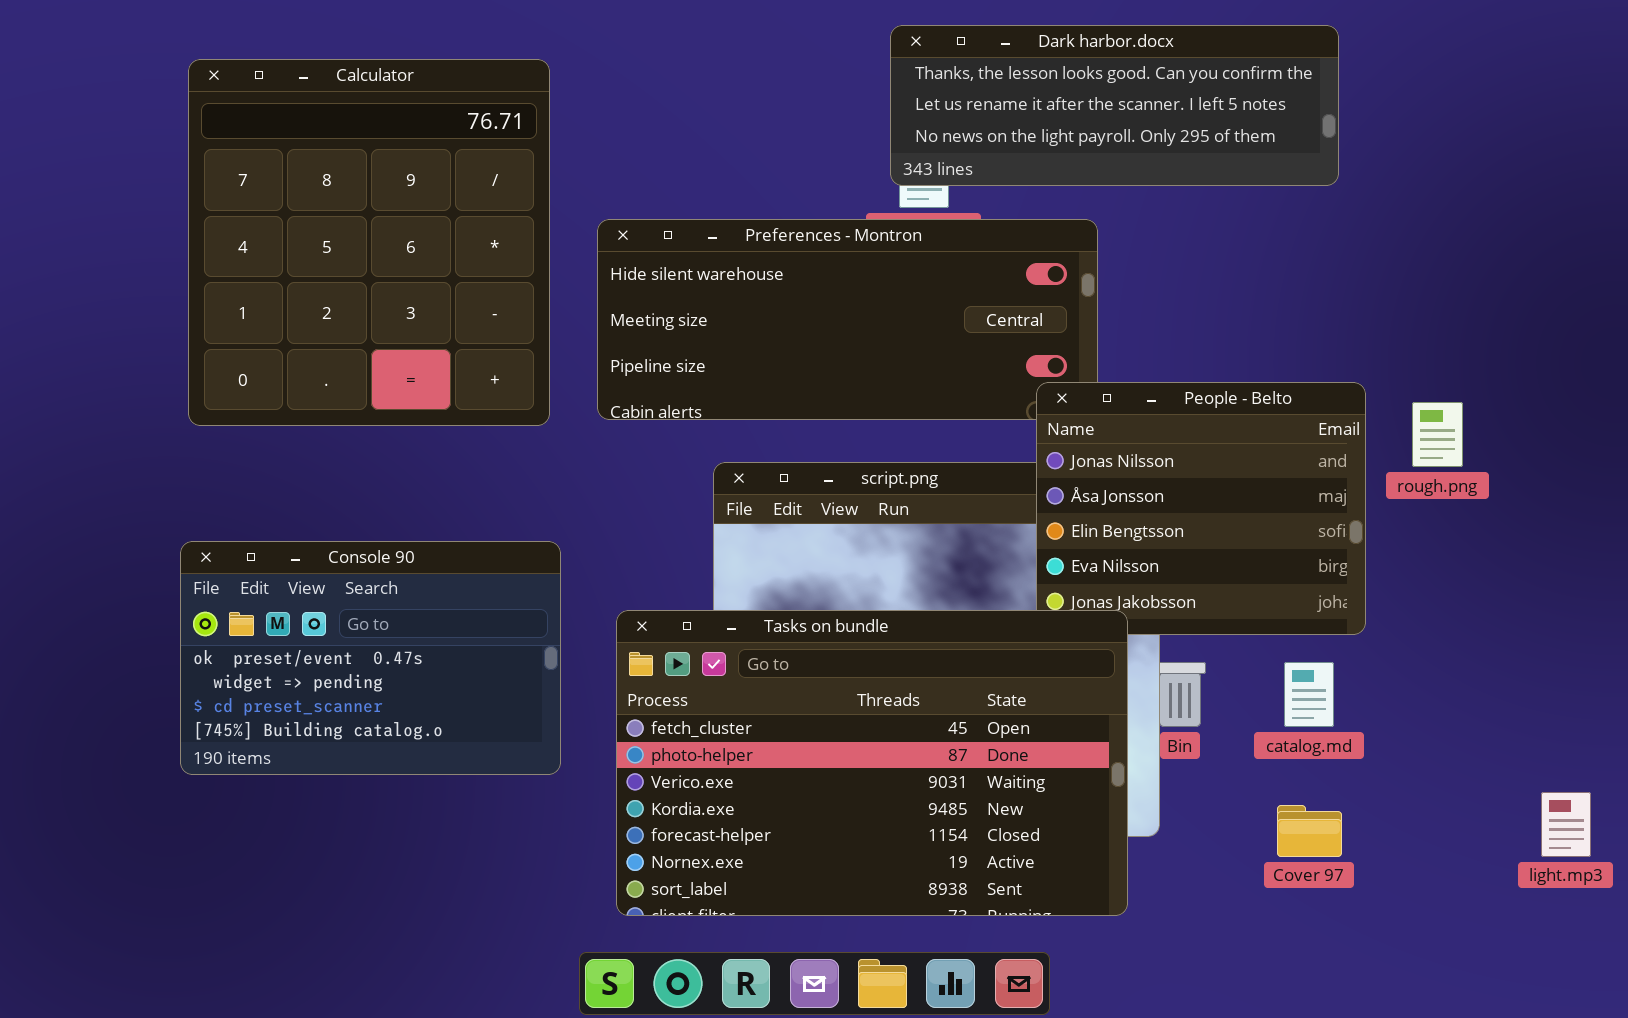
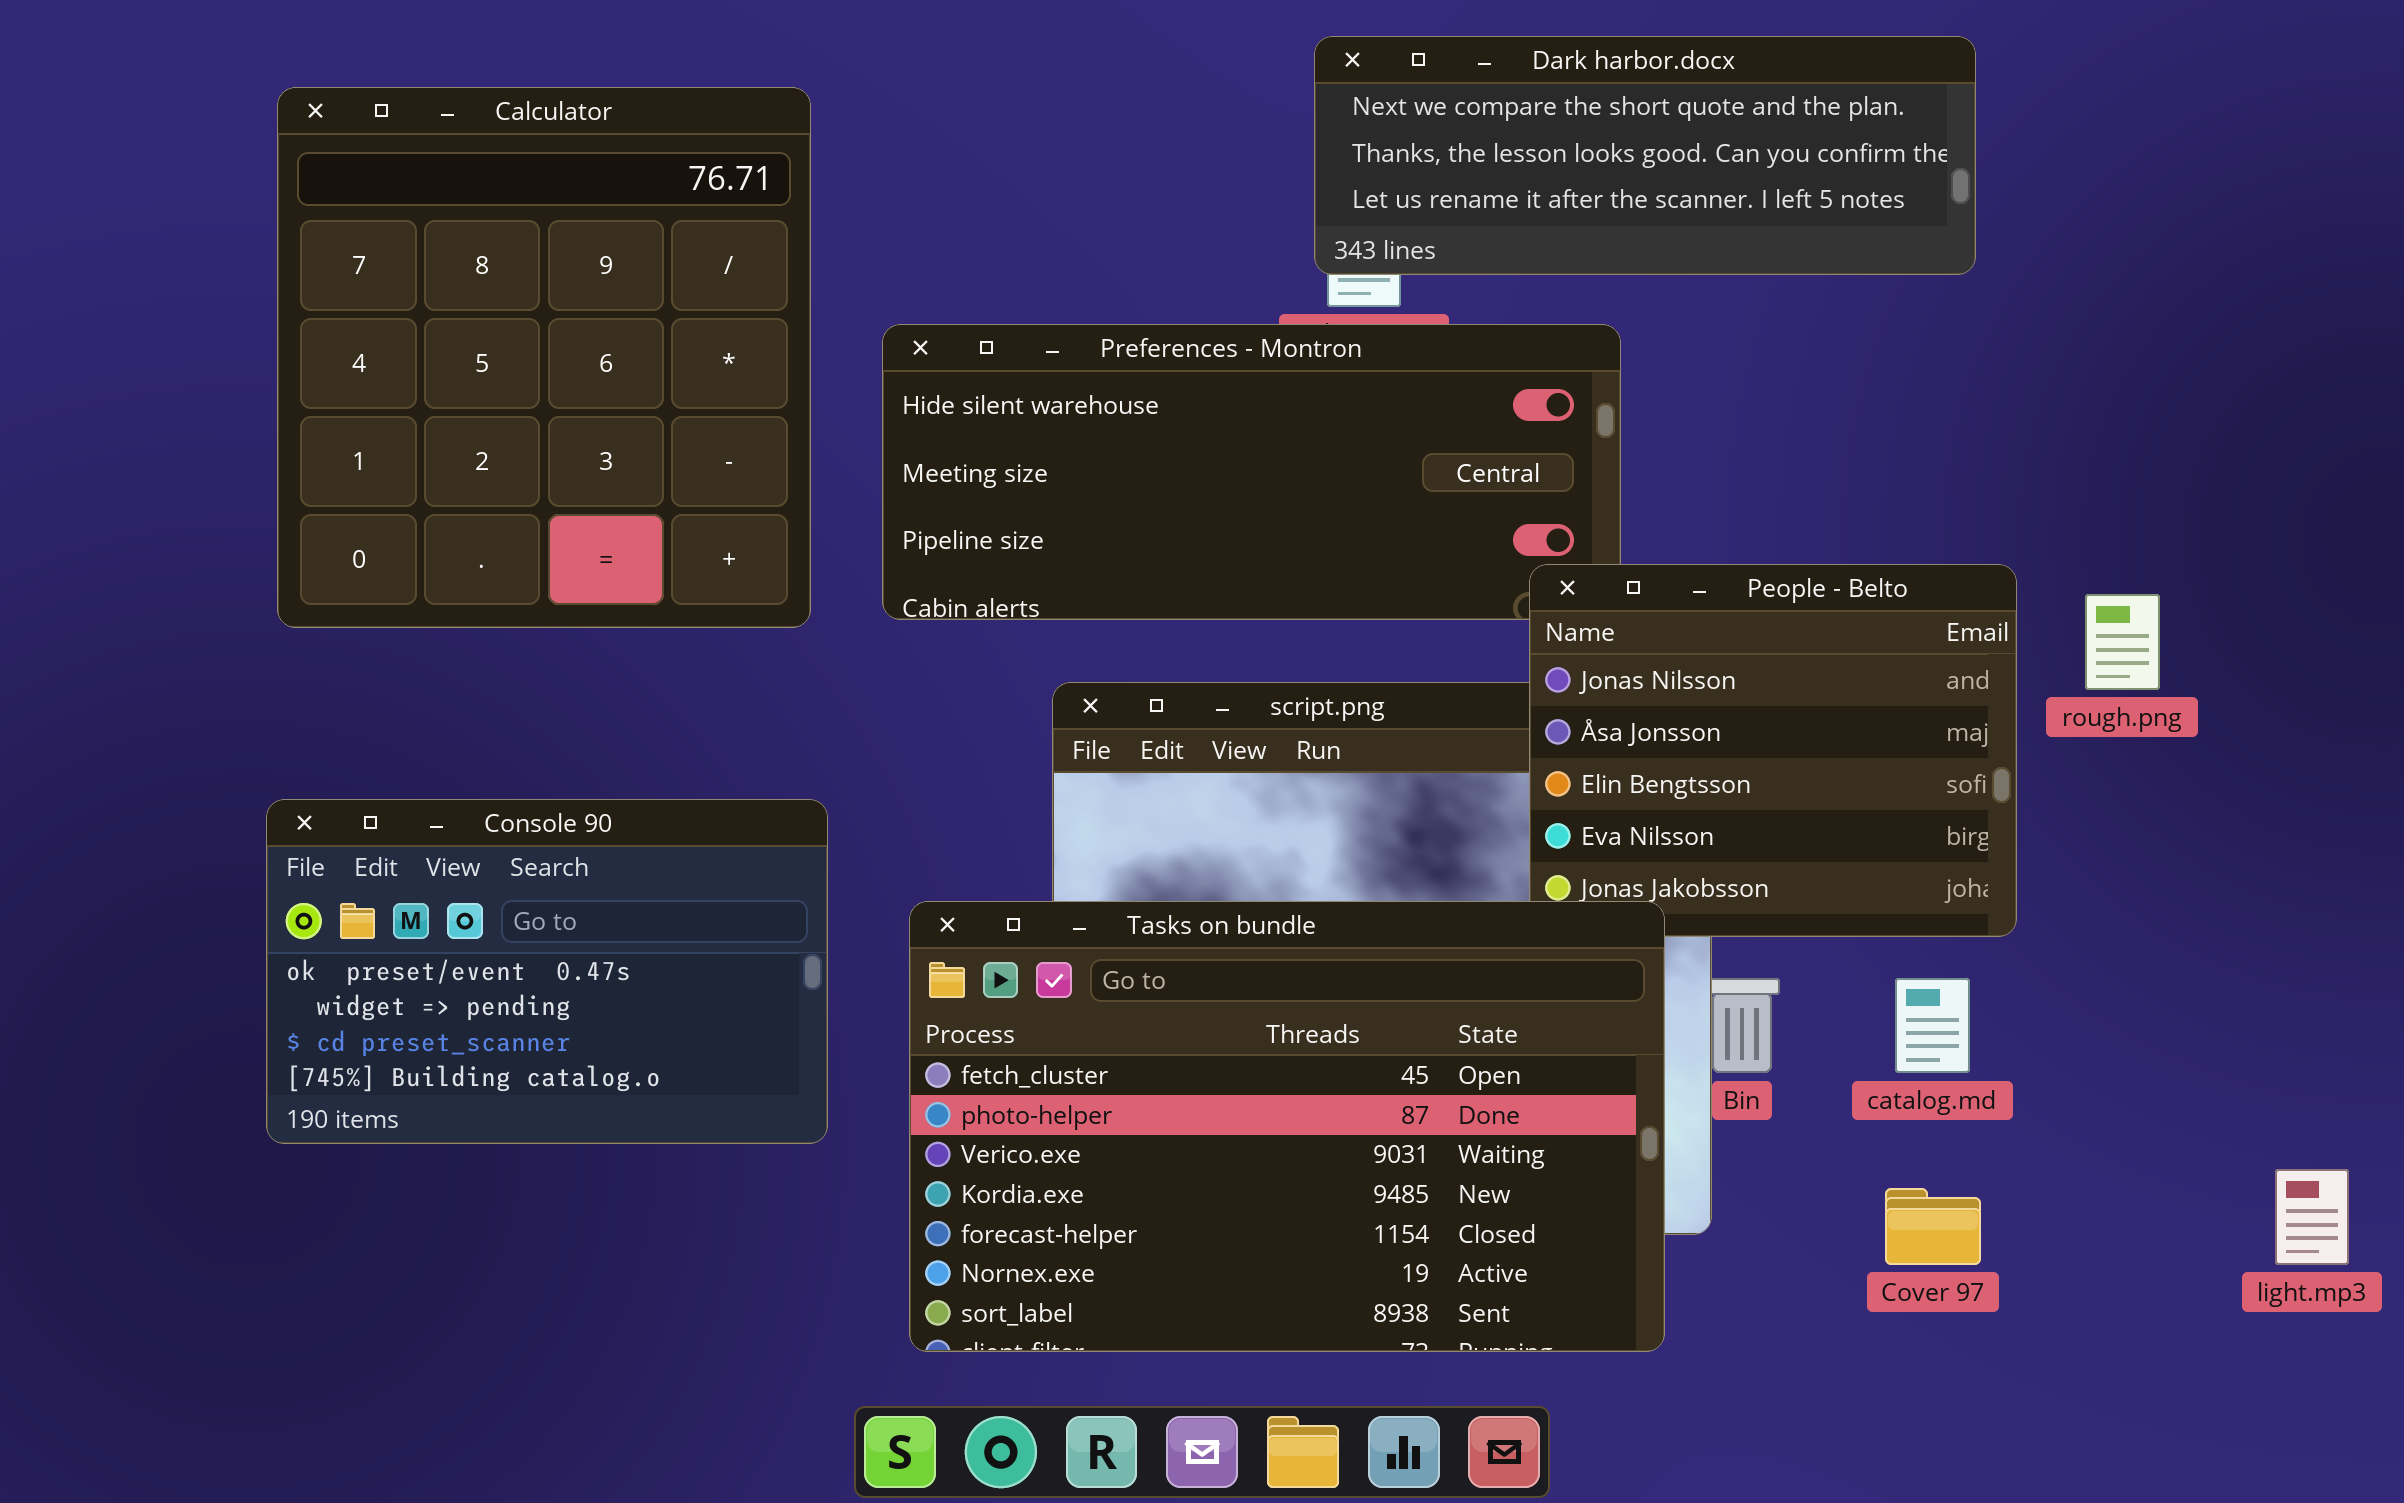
Dark harbor.docx: [890,25,1339,186] -> [1314,36,1976,275], scrolled up 1 row

